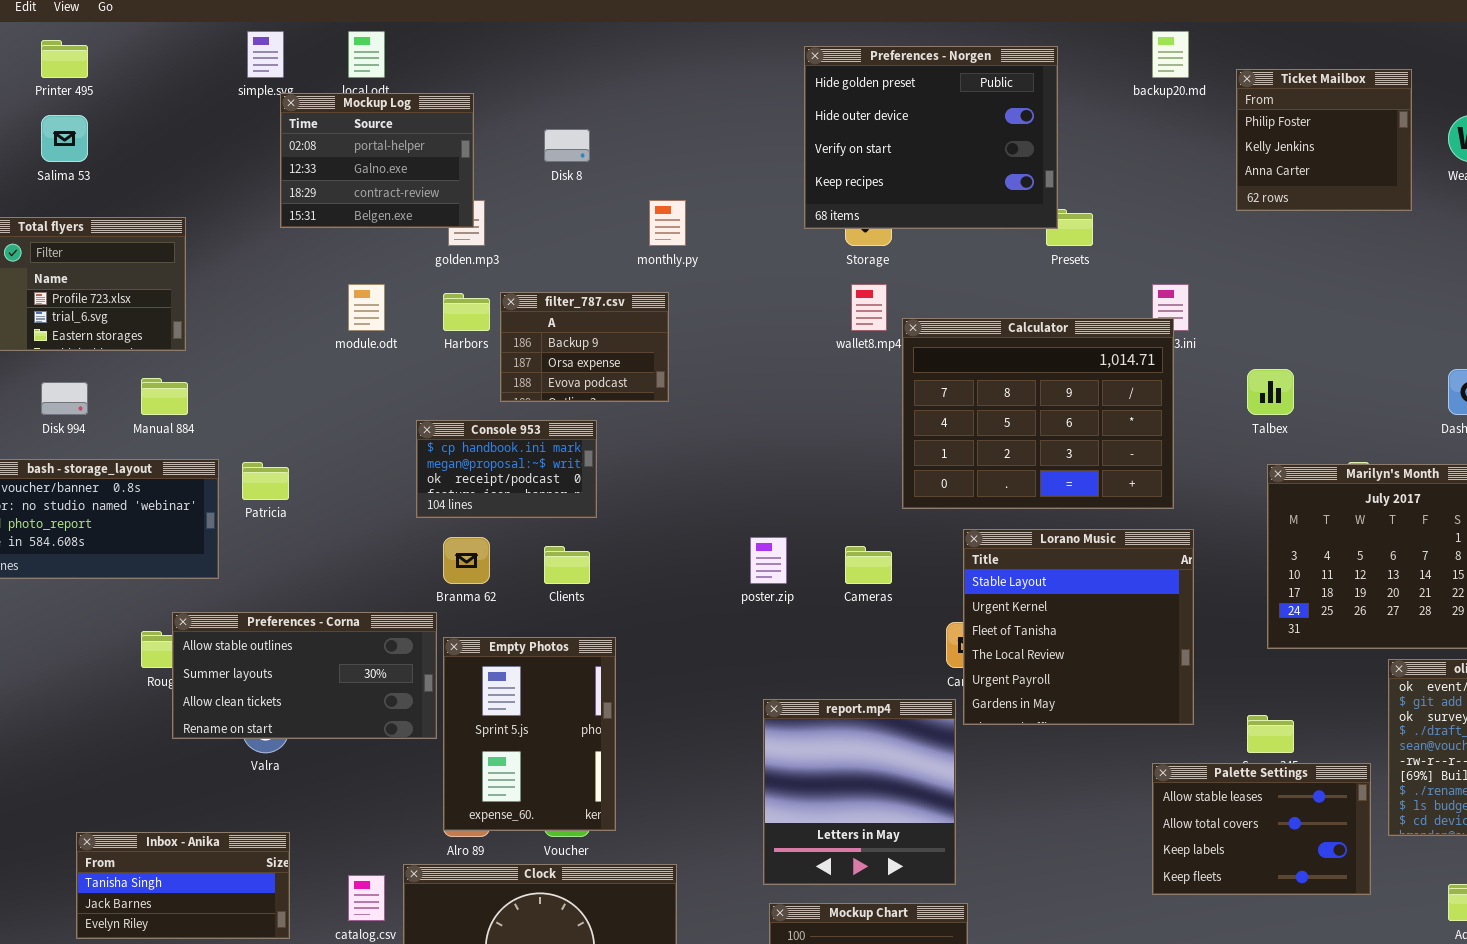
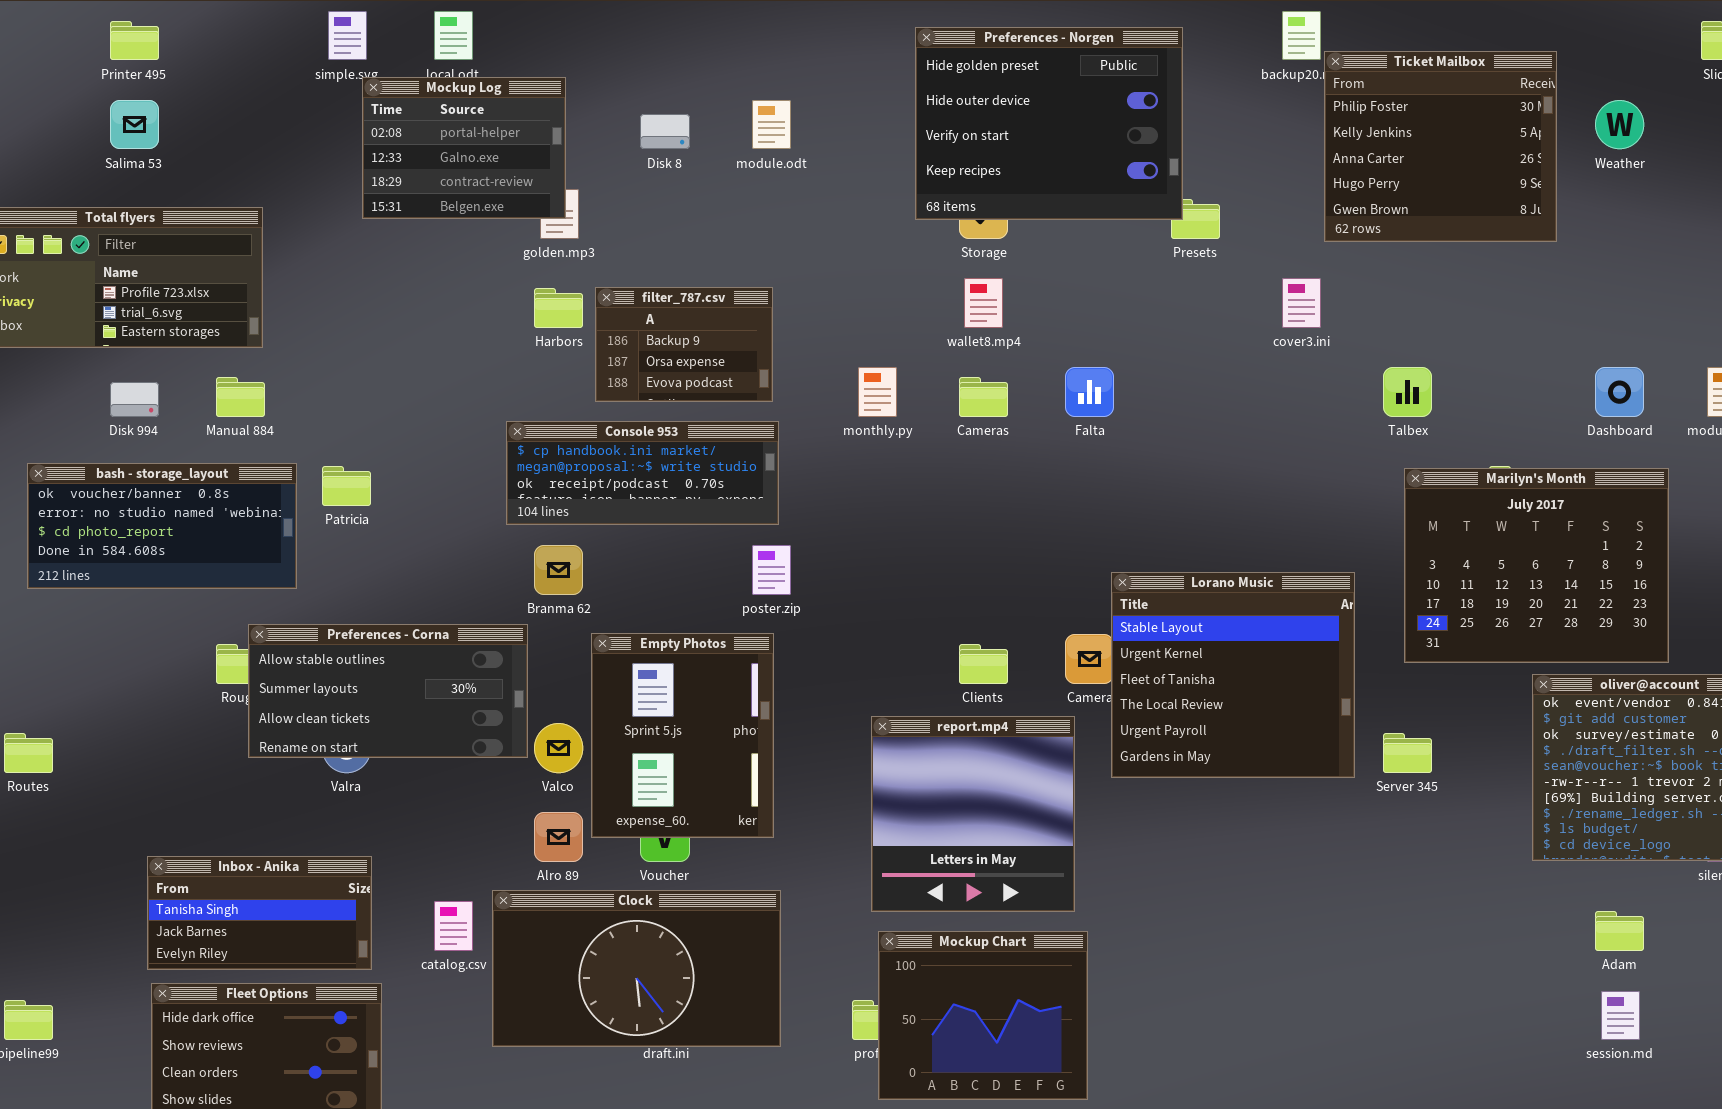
Ticket Mailbox: [1236,69,1412,211] -> [1324,51,1557,242], resized
monthly.py: [649,200,686,246] -> [858,367,897,417], moved
module.odt: [348,284,385,331] -> [752,100,791,149], moved
Calculator: [902,318,1174,509] -> none, closed
Console 953: [416,420,597,518] -> [506,421,779,525], resized
Lorano Music: [963,529,1194,725] -> [1111,572,1355,778], moved
poster.zip: [750,537,787,584] -> [752,545,791,595], moved
Clients: [544,546,590,584] -> [959,644,1008,684], moved
Cameras: [845,546,892,584] -> [959,377,1008,417], moved
Empty Photos: [443,637,616,831] -> [591,633,774,838], moved
Palette Settings: [1152,763,1371,895] -> none, closed

